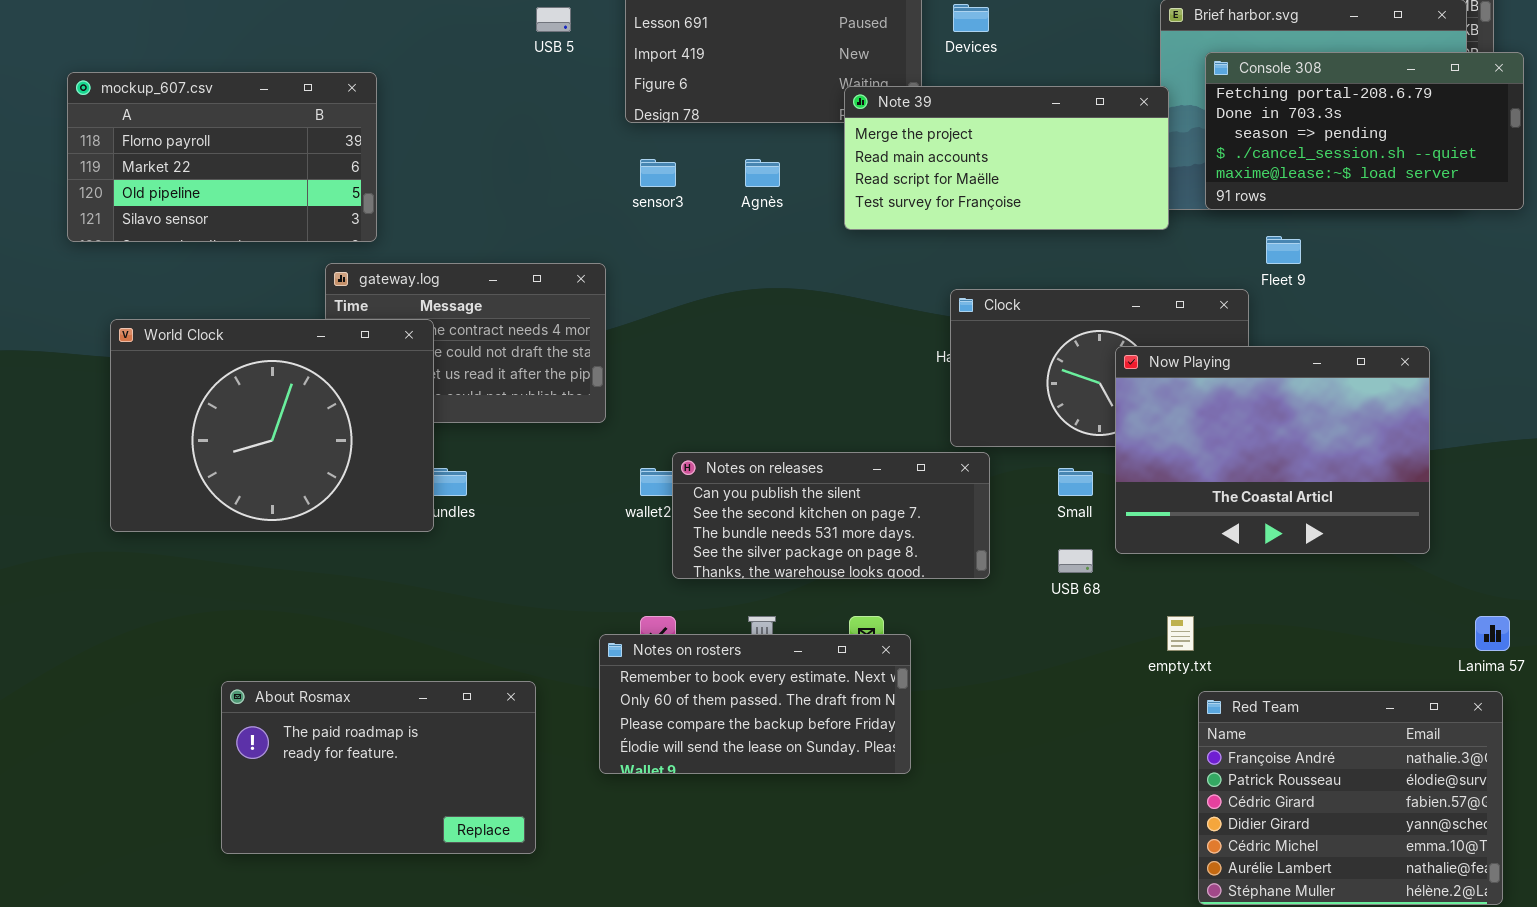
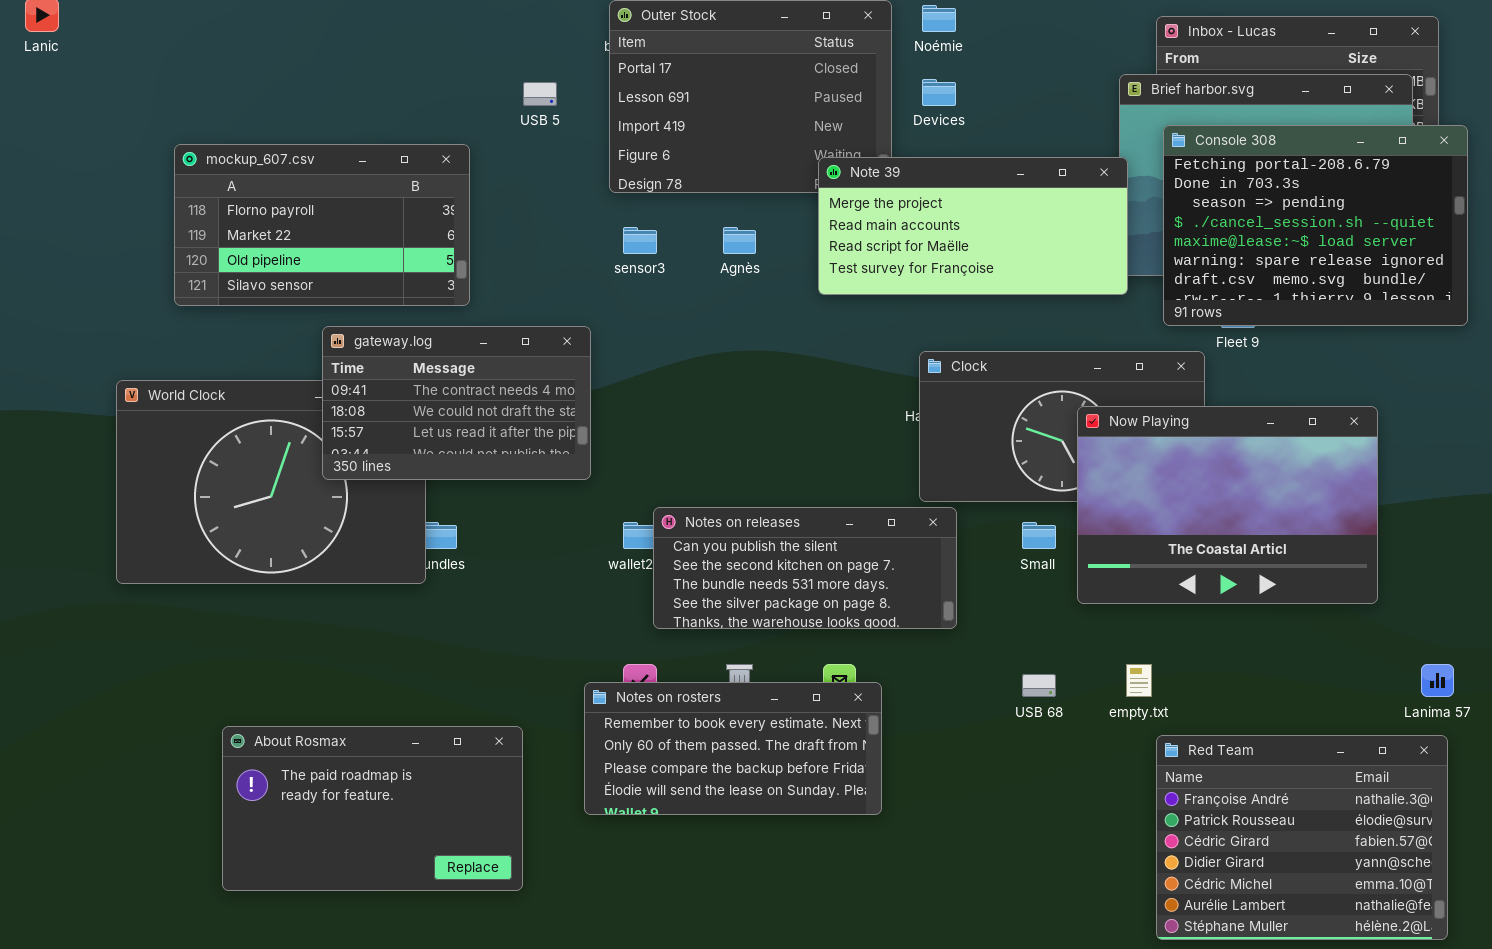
Console 308: [1205,52,1524,210] -> [1163,125,1468,326], resized
mockup_607.csv: [67,72,377,242] -> [174,144,470,306], moved
gateway.log: [325,263,606,423] -> [322,326,591,480], raised
USB 68: [1058,549,1093,573] -> [1022,674,1056,697], moved

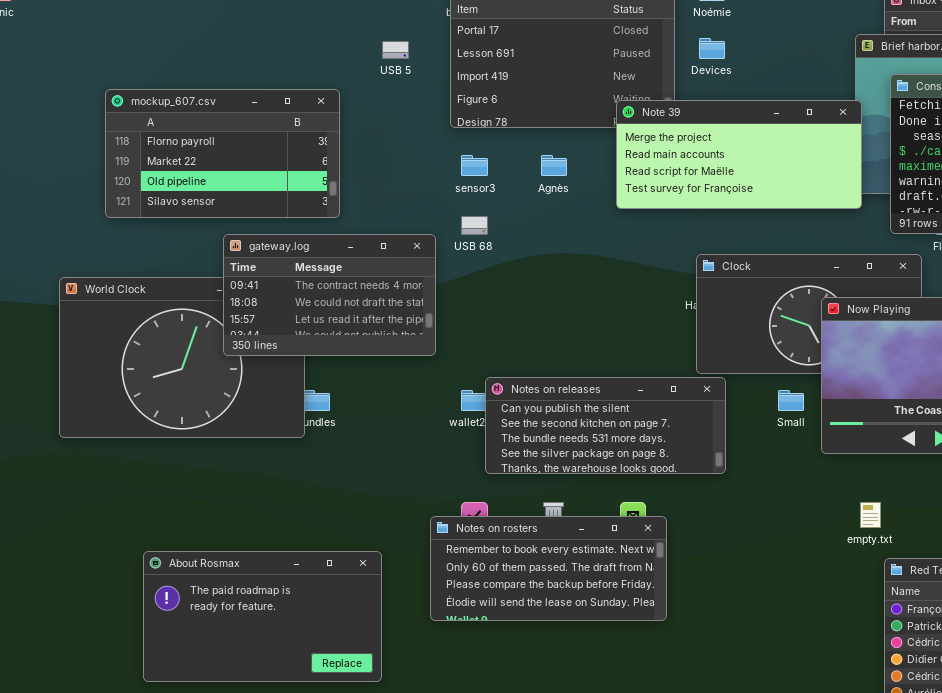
USB 68: [1022,674,1056,697] -> [461,216,488,235], moved

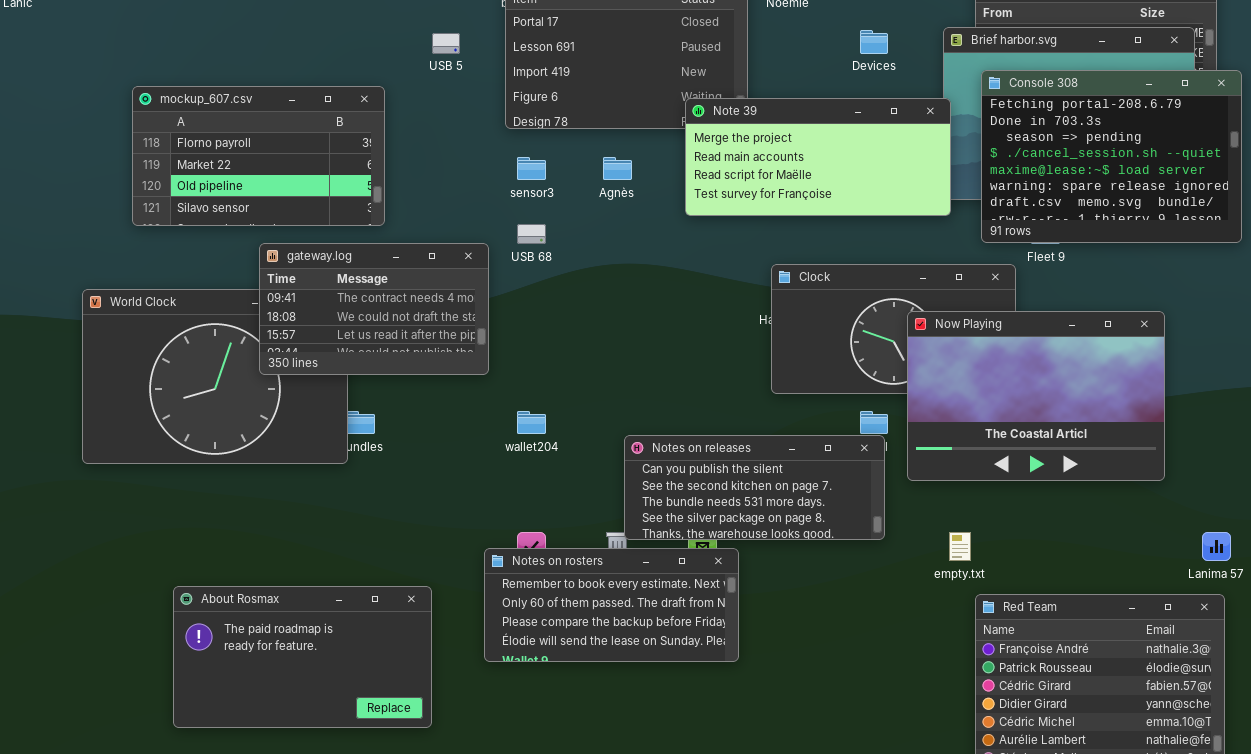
Devices: [699,38,725,59] -> [860,30,888,54], moved
Notes on releases: [485,377,726,474] -> [624,435,885,540], moved

